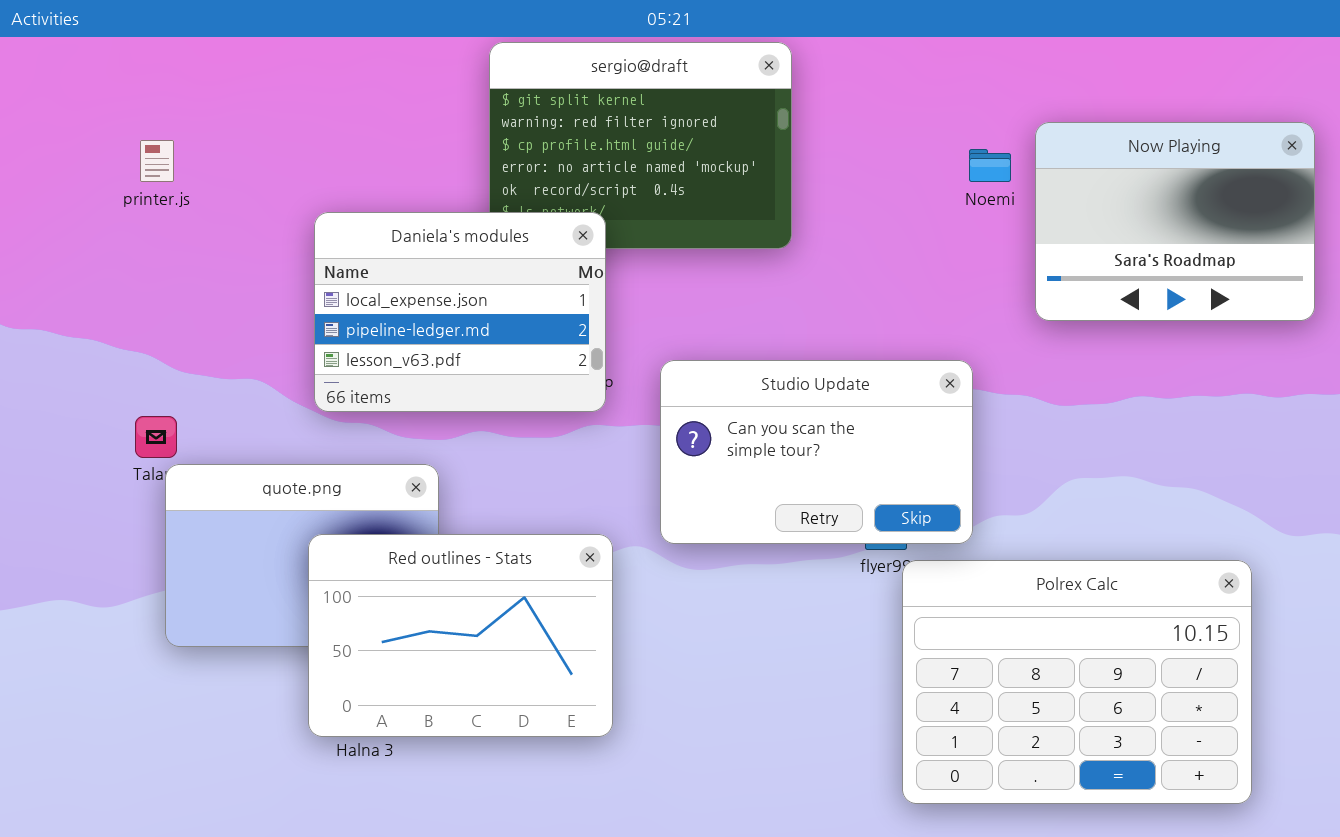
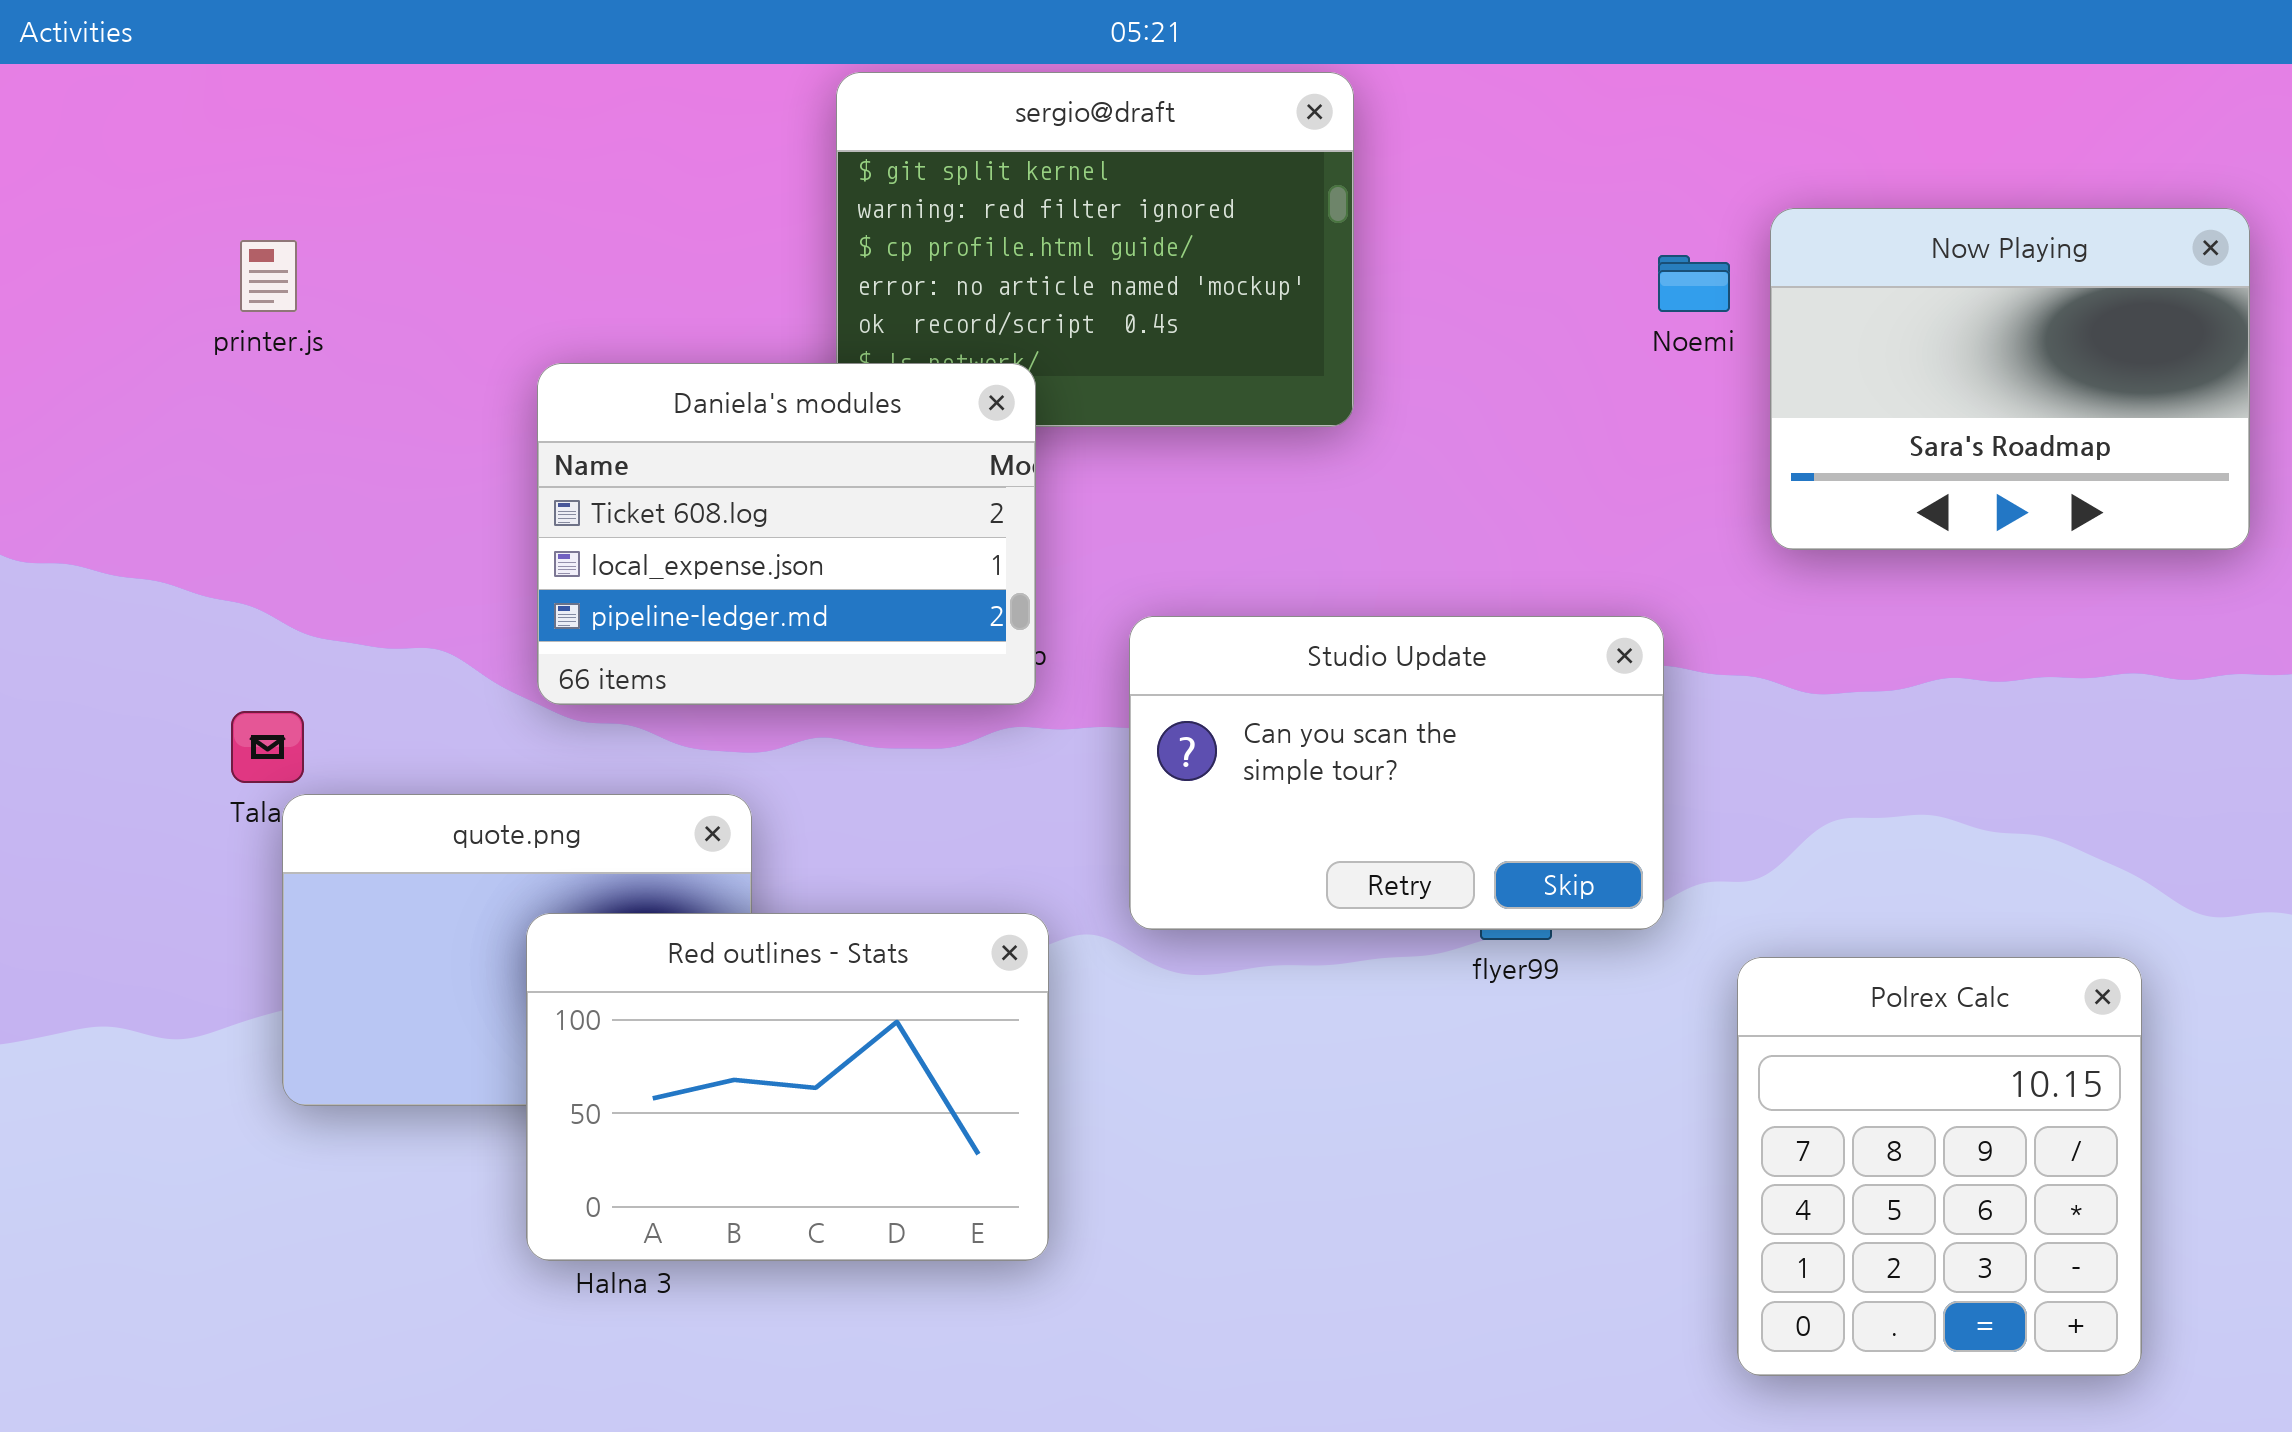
Daniela's modules: [314,212,606,412] -> [537,363,1036,705], scrolled up 1 row
Polrex Calc: [902,560,1252,804] -> [1737,957,2142,1376], resized

